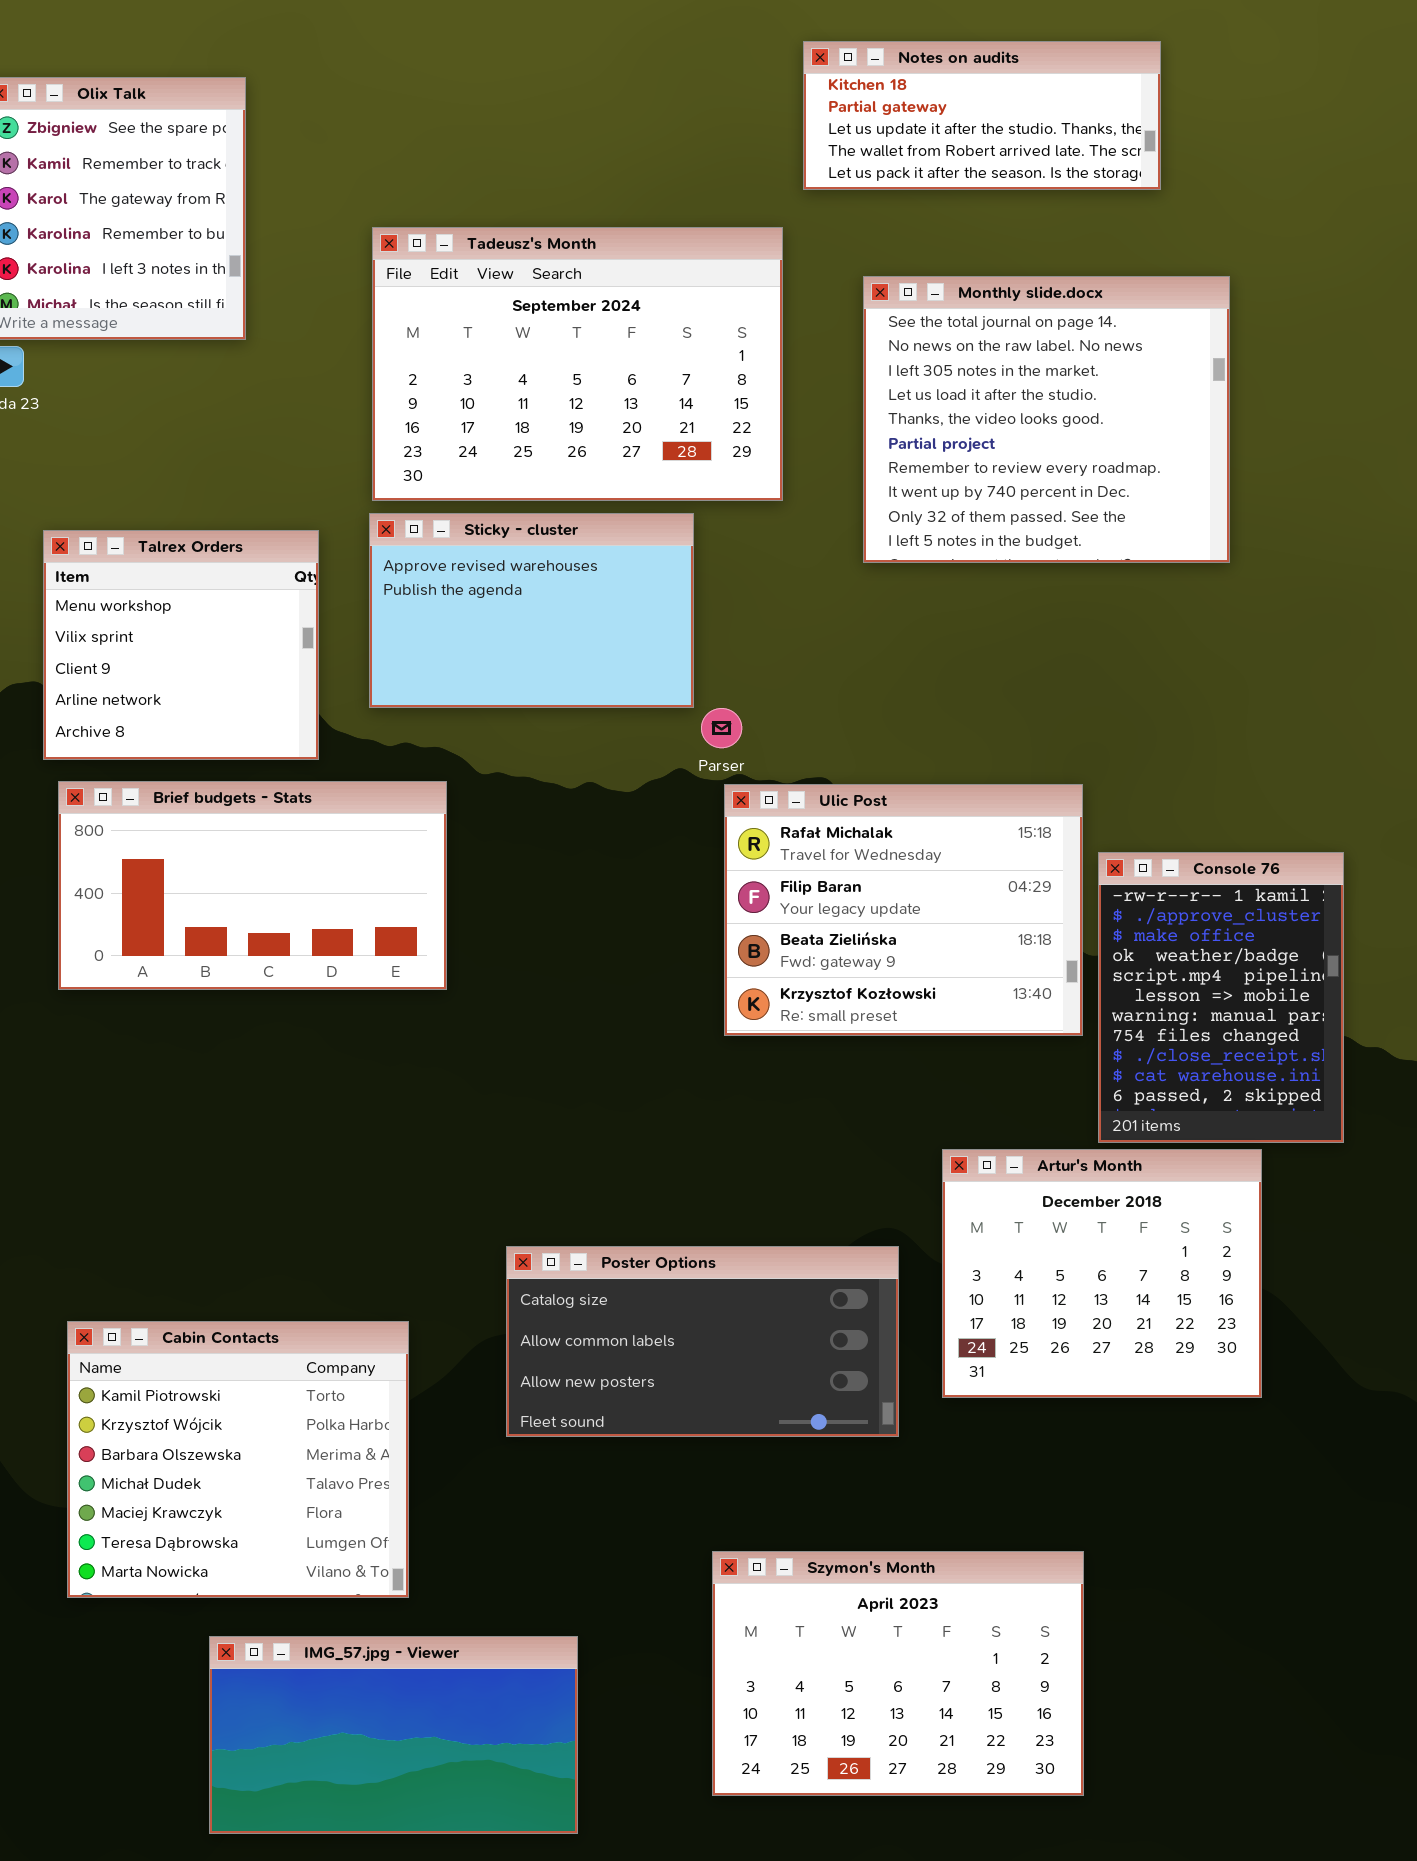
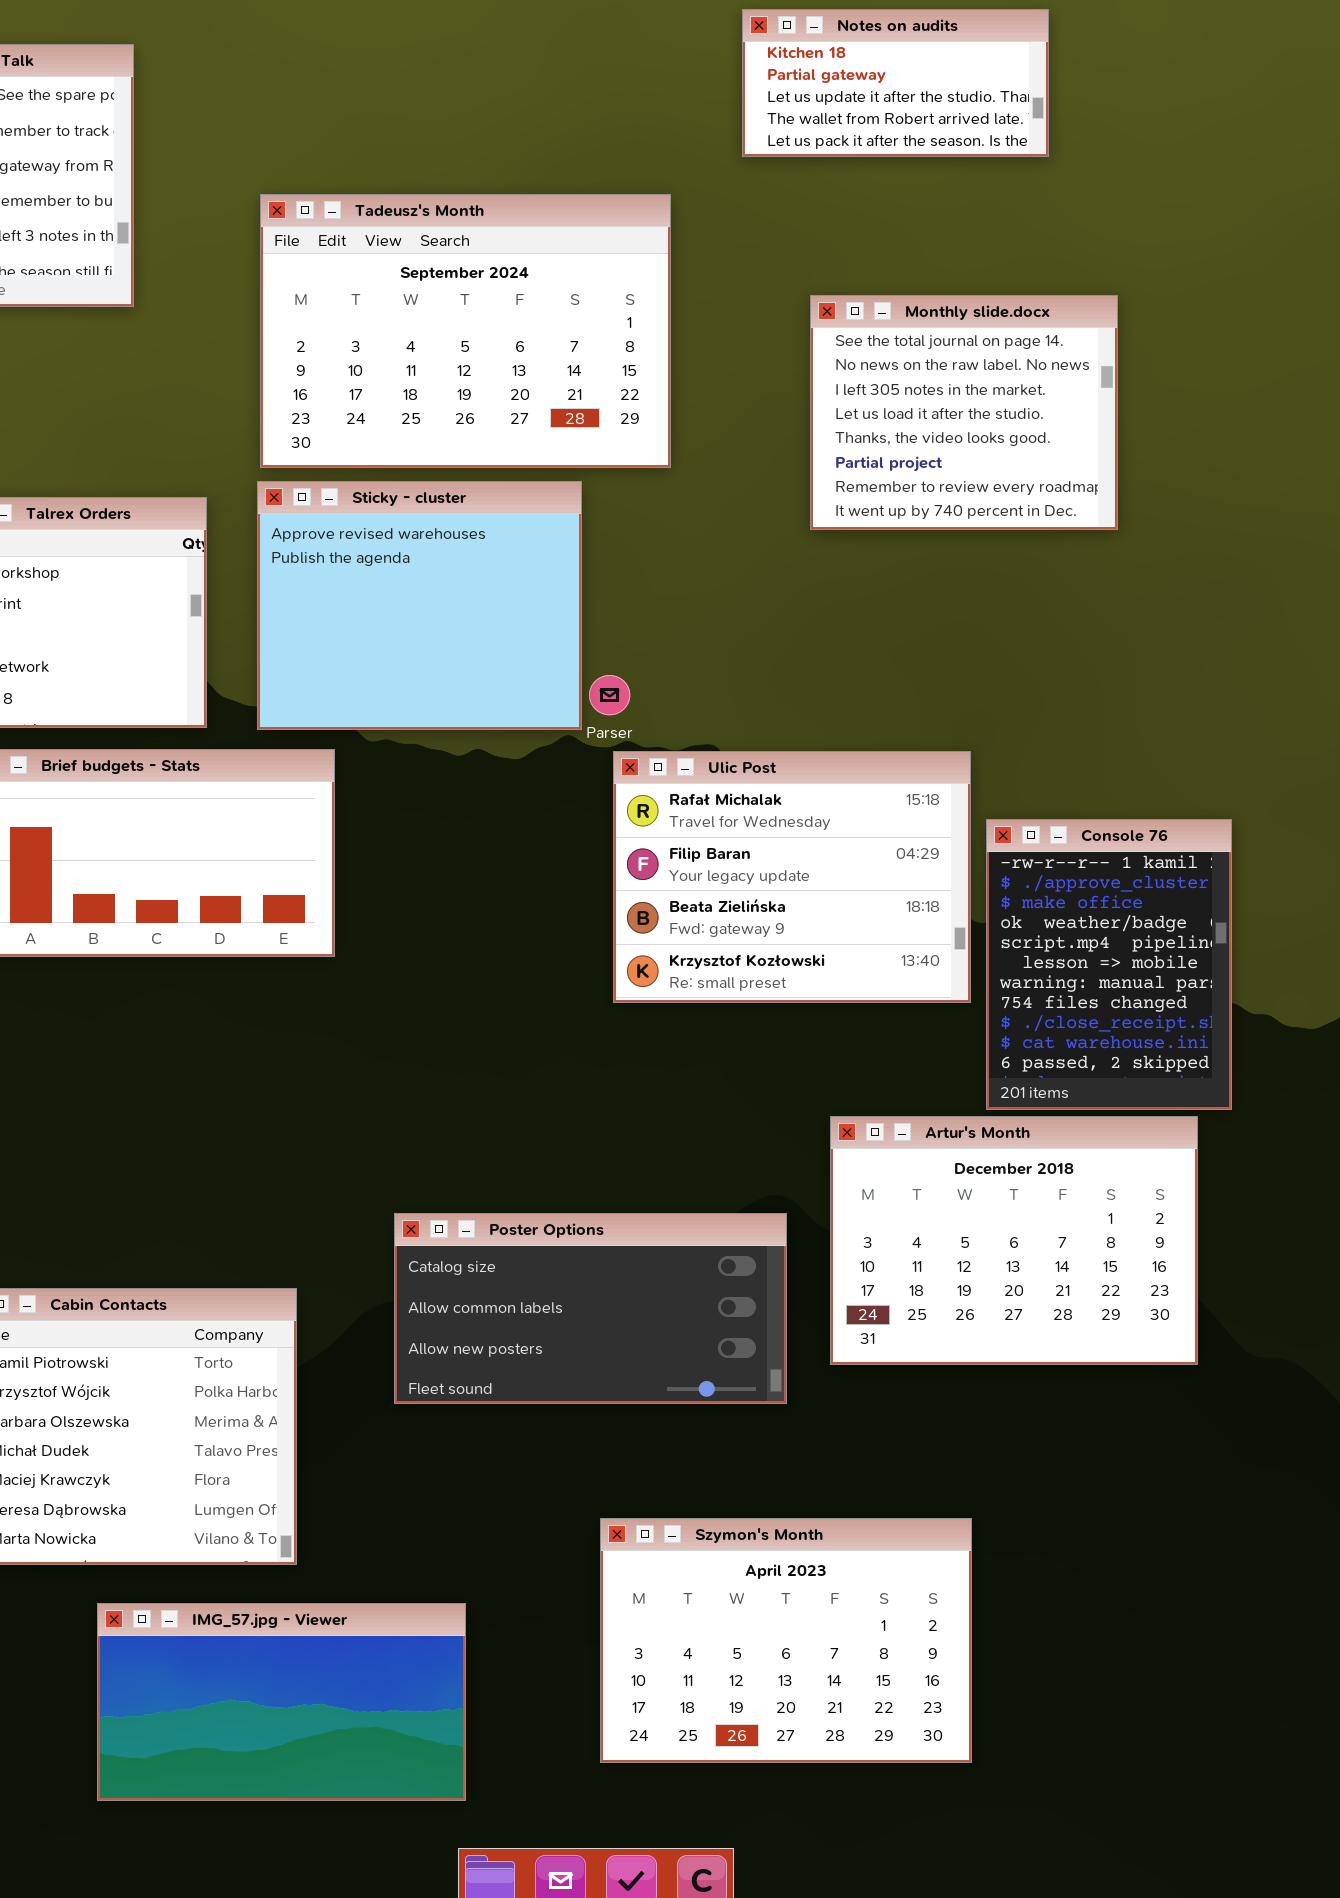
Notes on audits: [803,41,1161,190] -> [742,9,1049,157], resized
Monthly slide.docx: [863,276,1230,563] -> [810,295,1118,530], resized
Sticky - cluster: [369,513,694,708] -> [257,481,582,730], resized
Artur's Month: [942,1149,1262,1398] -> [830,1116,1198,1365], resized

